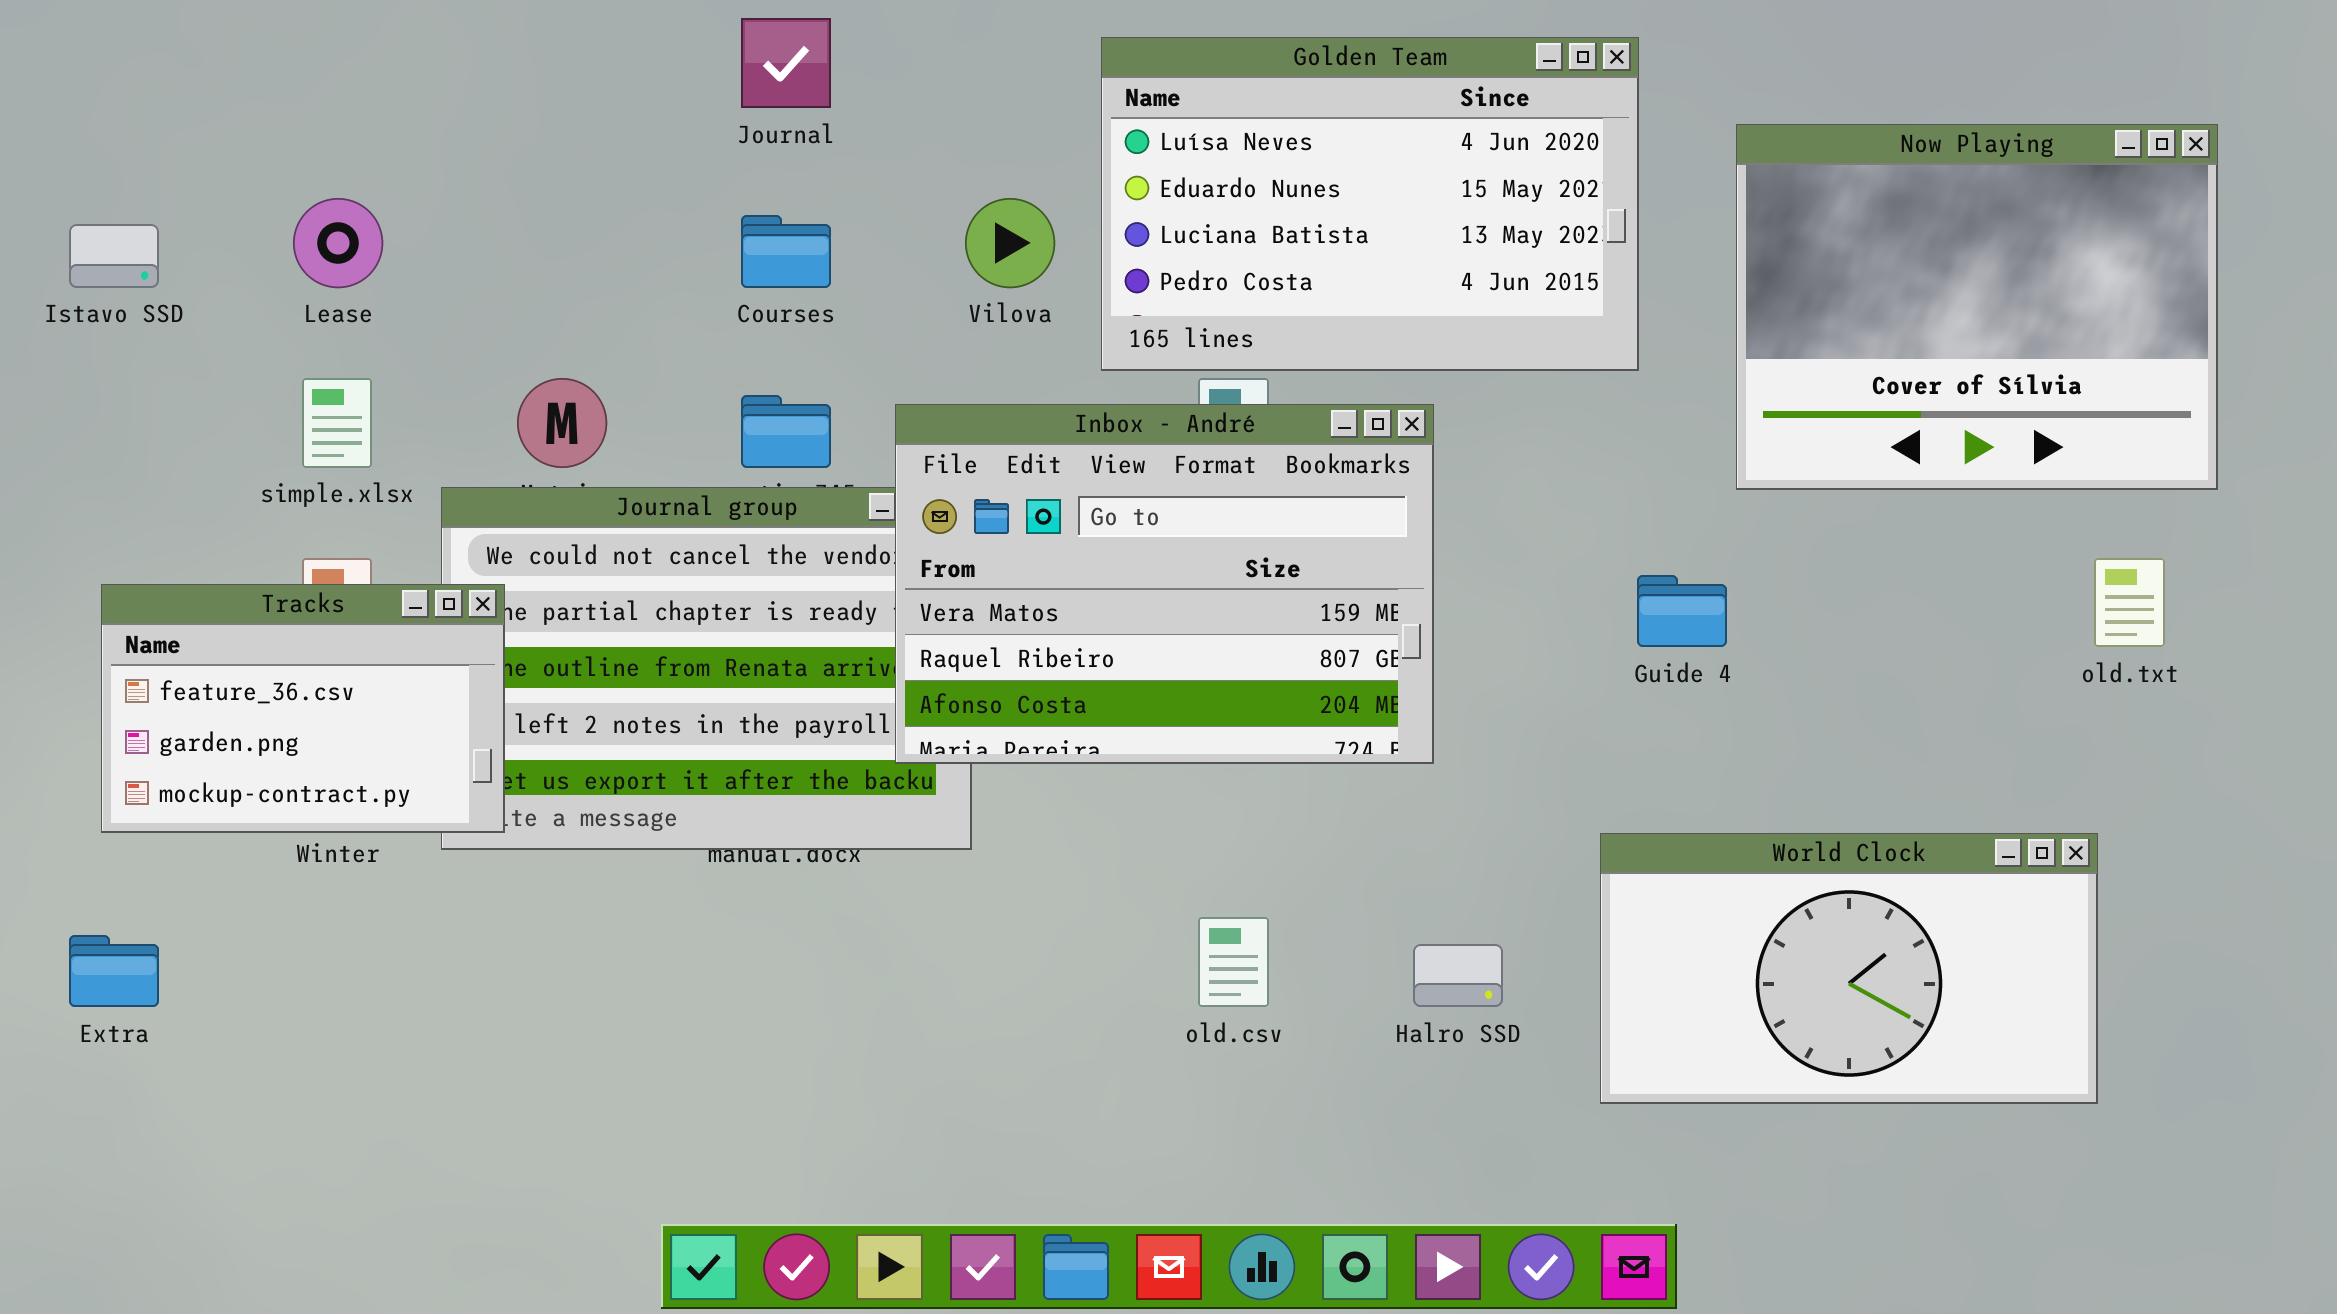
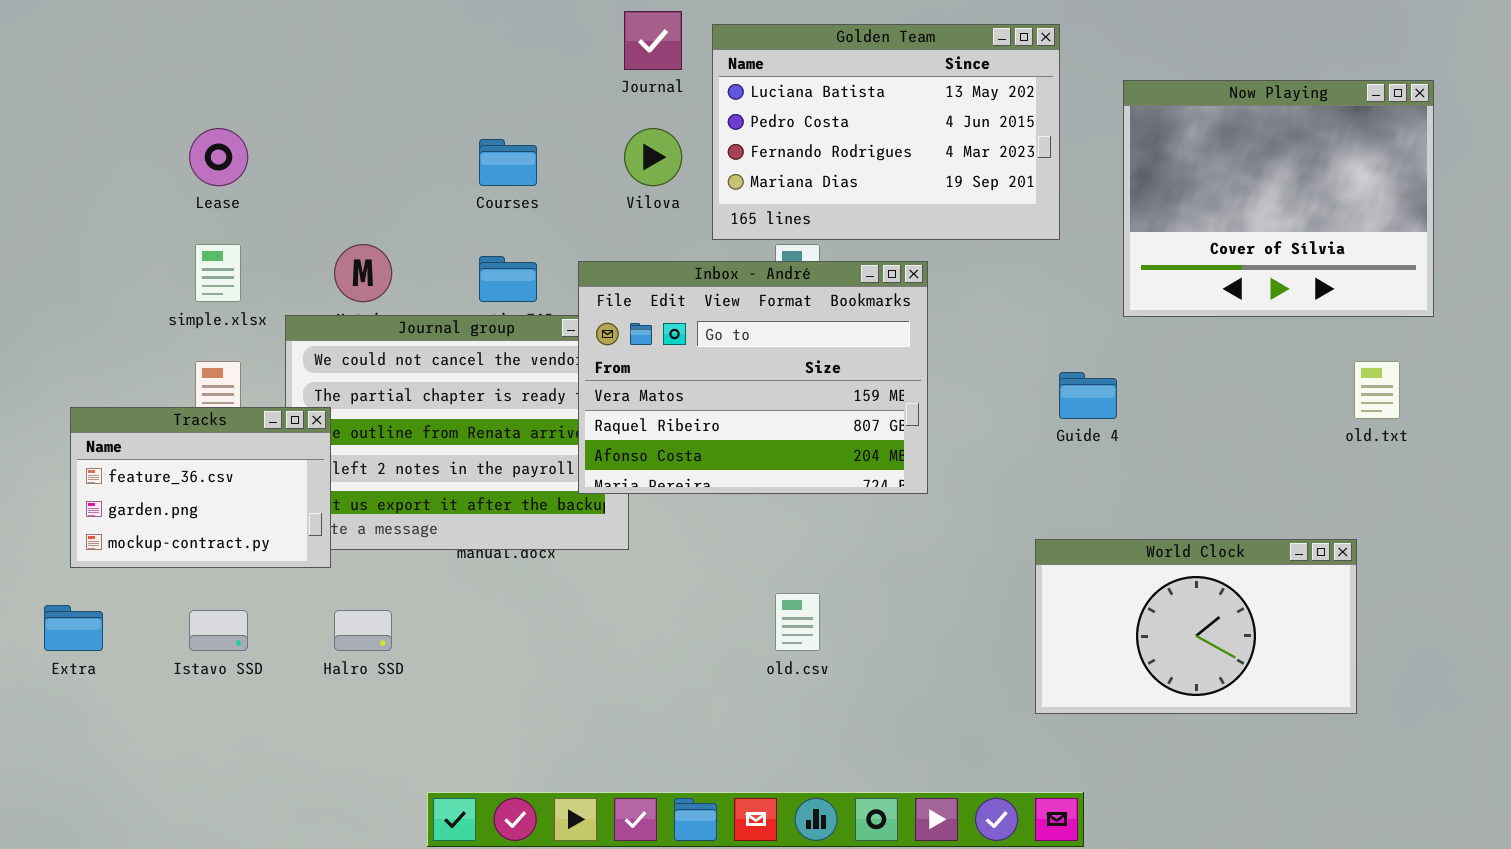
Journal: [741,18,831,108] -> [624,11,682,70], moved
Golden Team: [1101,37,1639,371] -> [712,24,1060,240], scrolled down 2 rows
Istavo SSD: [69,224,159,288] -> [189,610,248,651], moved
Tracks: [101,584,505,833] -> [70,407,331,568], moved
Halro SSD: [1413,944,1503,1007] -> [334,610,392,651], moved

